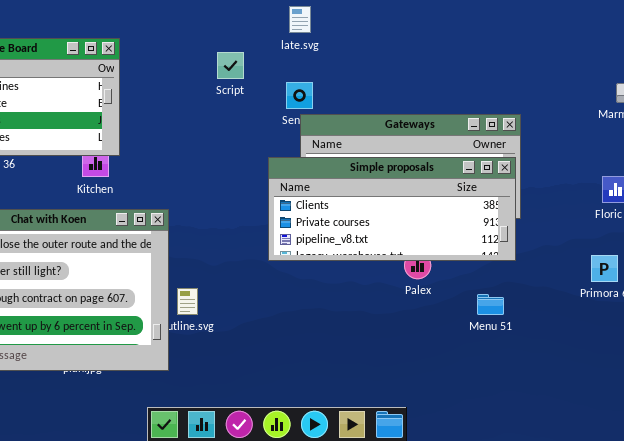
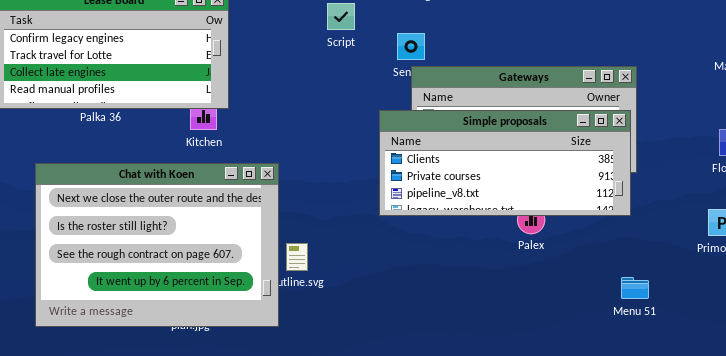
Menu 51: [477,294,504,315] -> [621,277,649,299], moved

